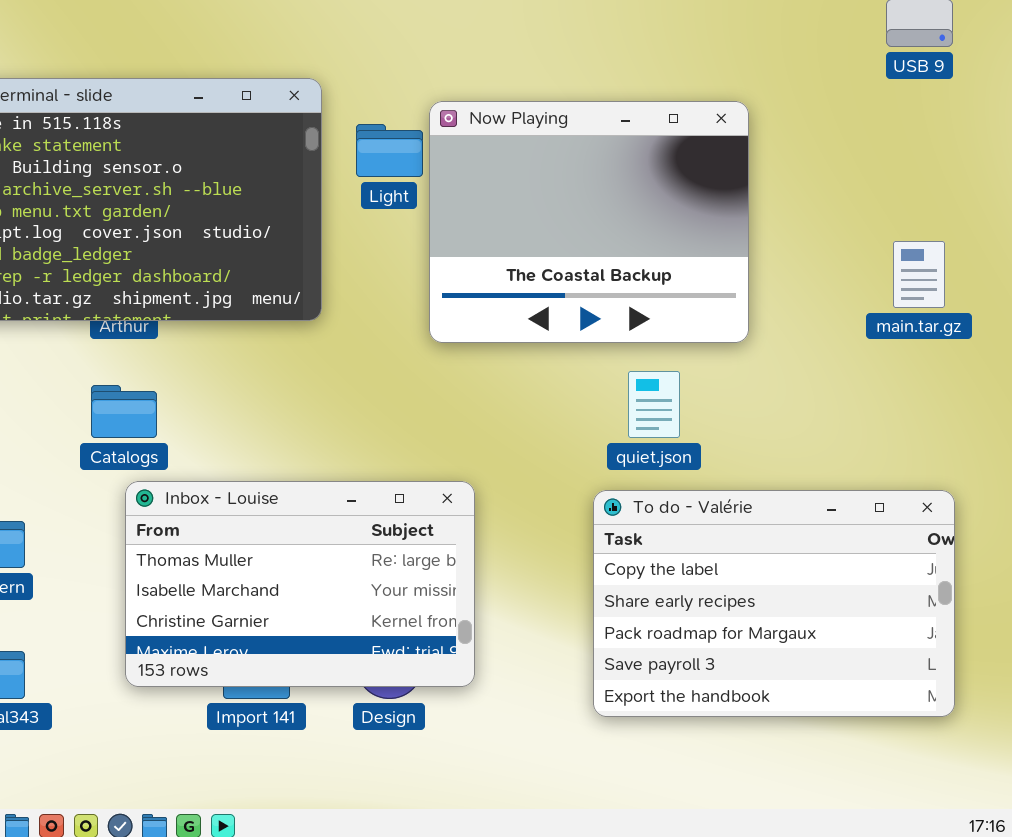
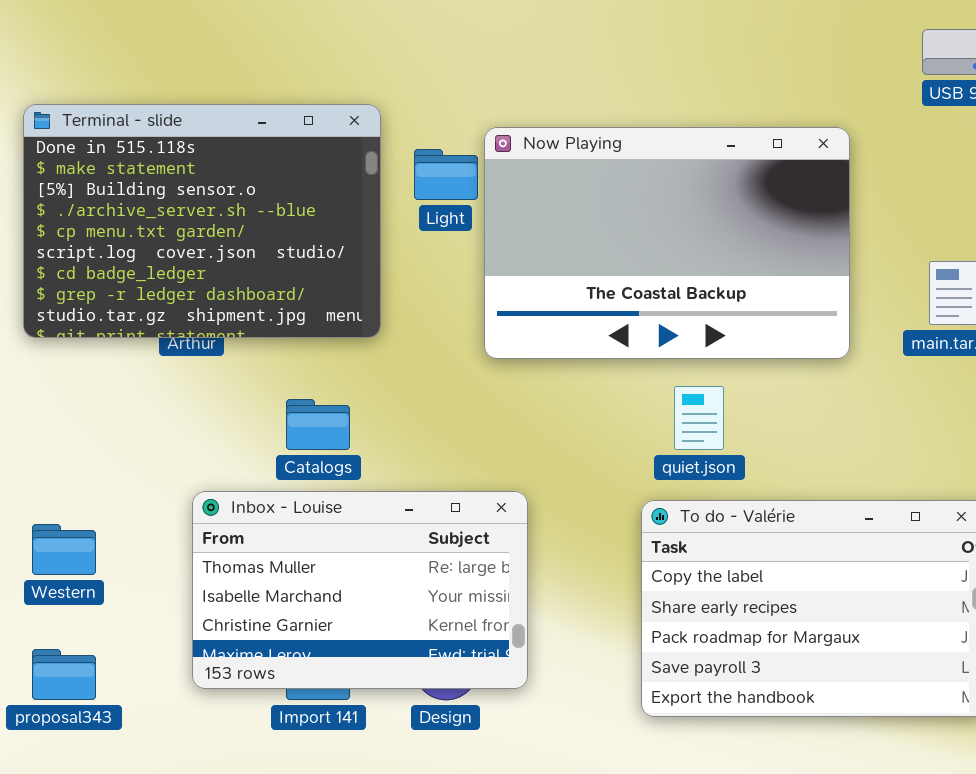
Now Playing: [429,101,749,343] -> [484,127,850,359], resized
Catalogs: [91,385,157,438] -> [286,399,350,450], moved

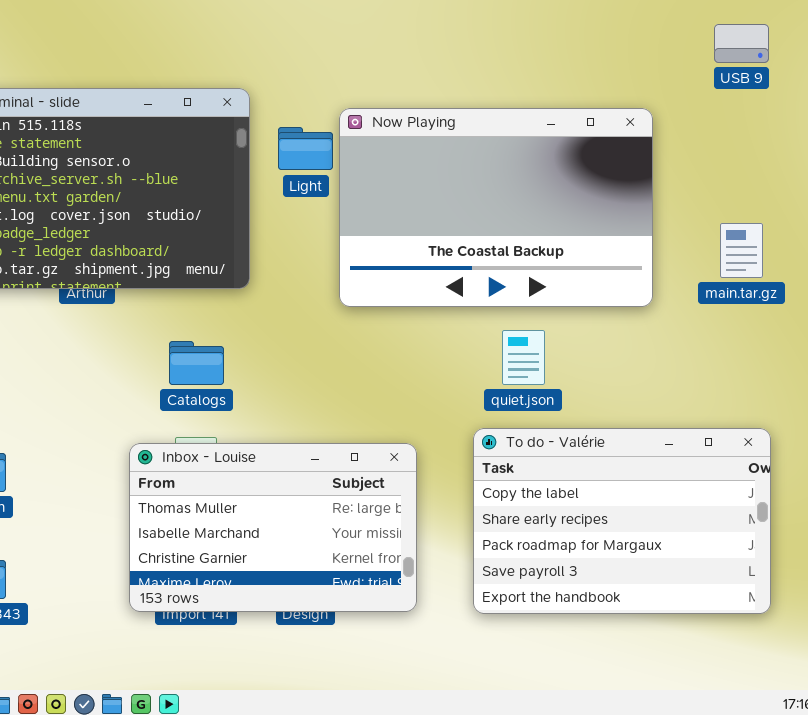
Inbox - Louise: [192,491,528,689] -> [129,443,417,612], moved

